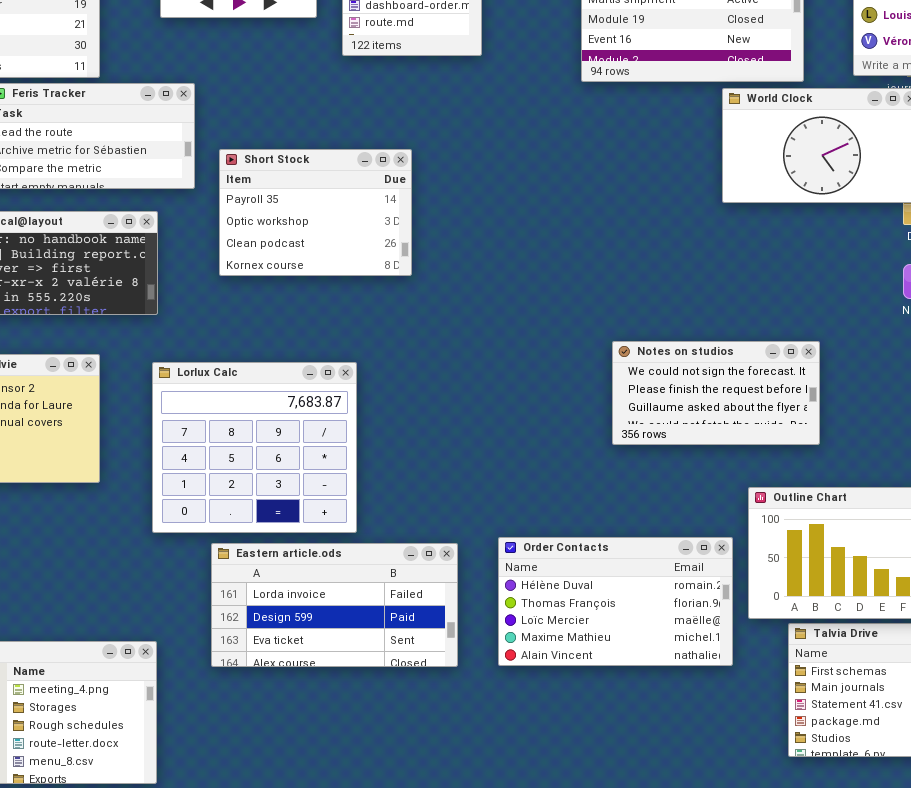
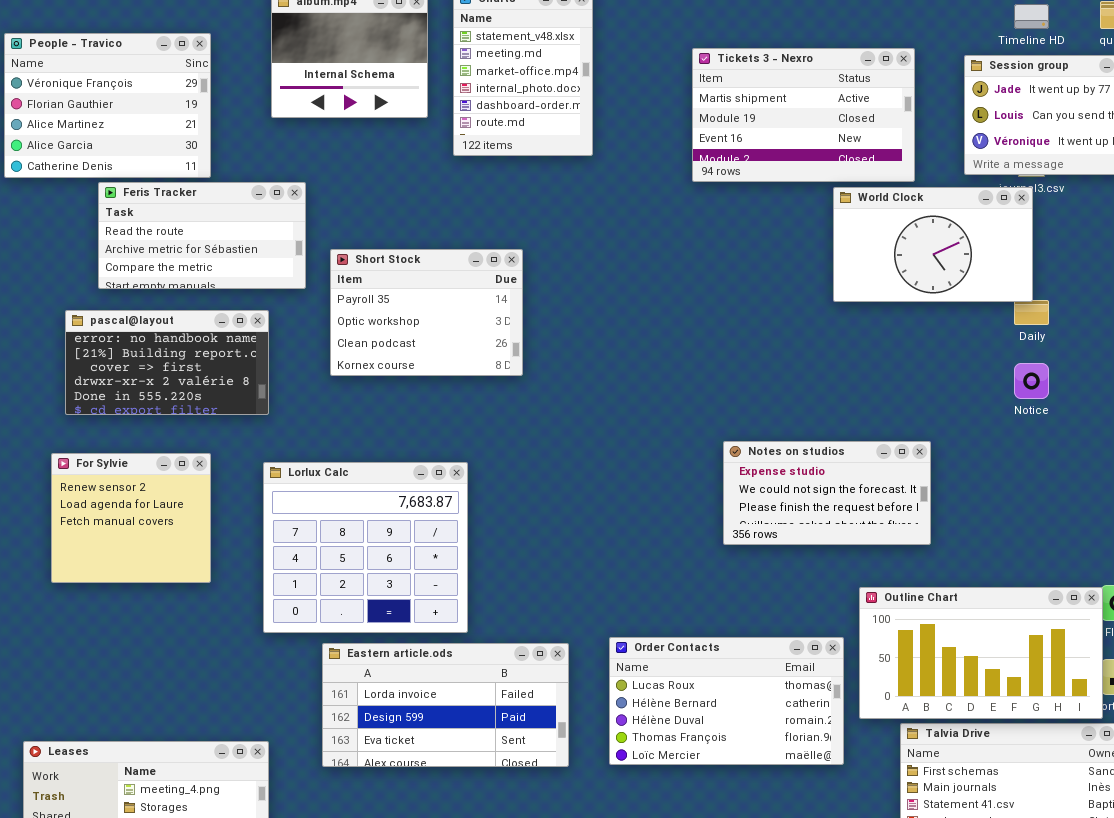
Notes on studios: [612,341,820,445] -> [723,441,931,545], scrolled up 1 row
Order Contacts: [498,537,733,666] -> [609,637,844,765], scrolled up 2 rows

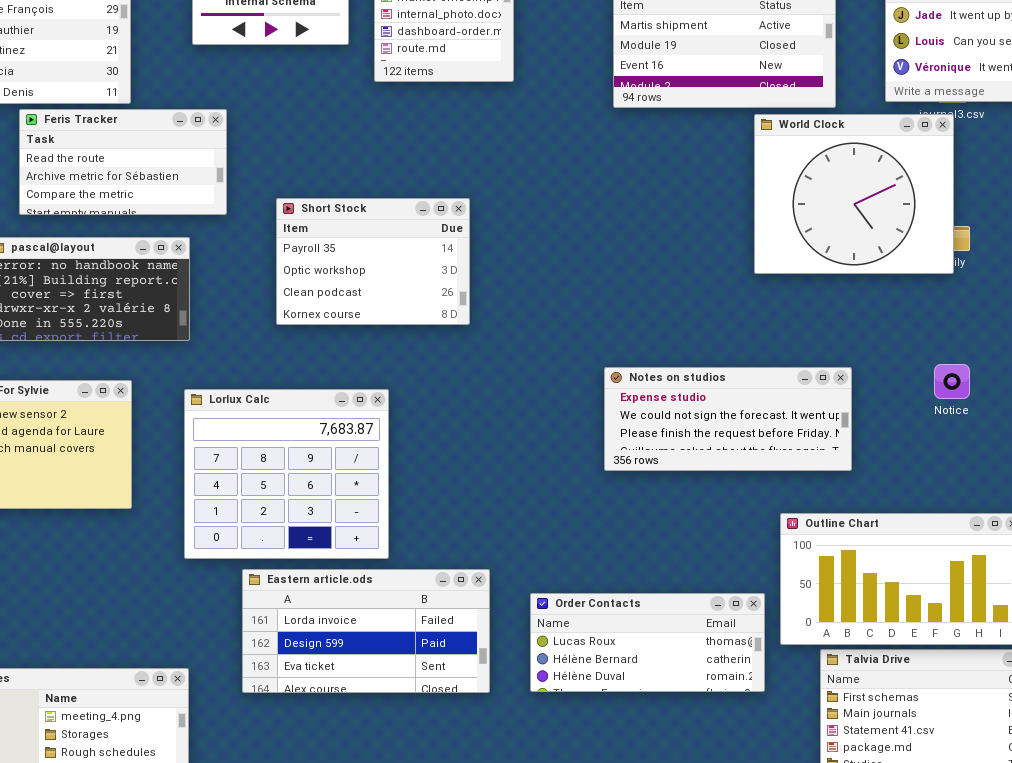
World Clock: [833,187,1033,302] -> [754,114,954,274], resized
Short Stock: [330,249,523,376] -> [276,198,470,325], moved
Notice: [1014,363,1049,399] -> [934,364,970,399], moved
Notes on studios: [723,441,931,545] -> [604,367,852,471], resized
Order Contacts: [609,637,844,765] -> [530,593,765,692], resized

